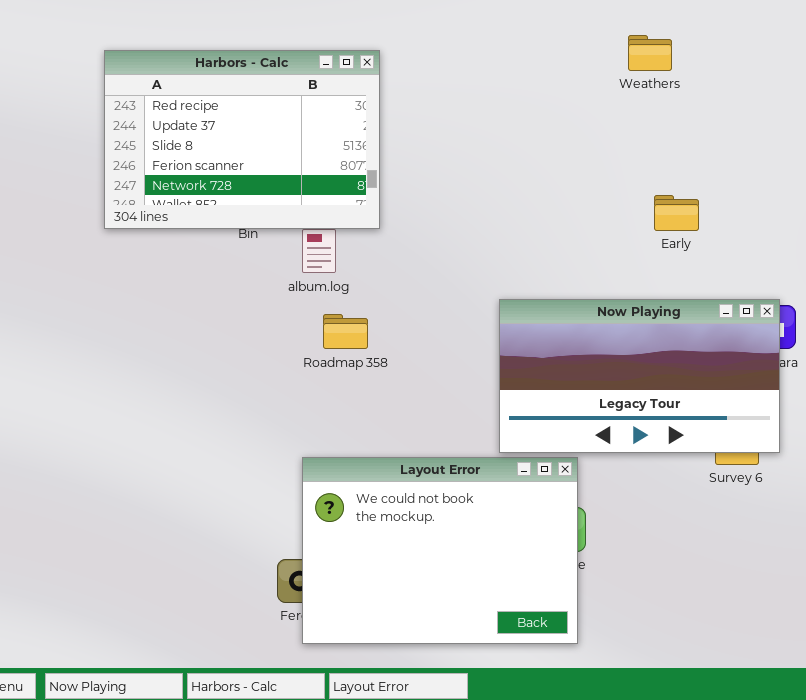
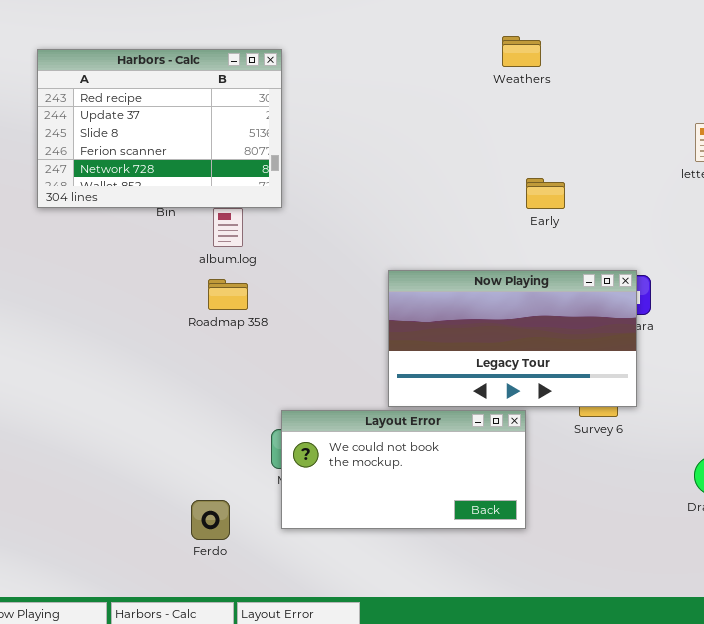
Roadmap 358: [323,314,368,349] -> [208,279,248,310], moved
Layout Error: [302,457,578,644] -> [281,410,526,529], moved, resized

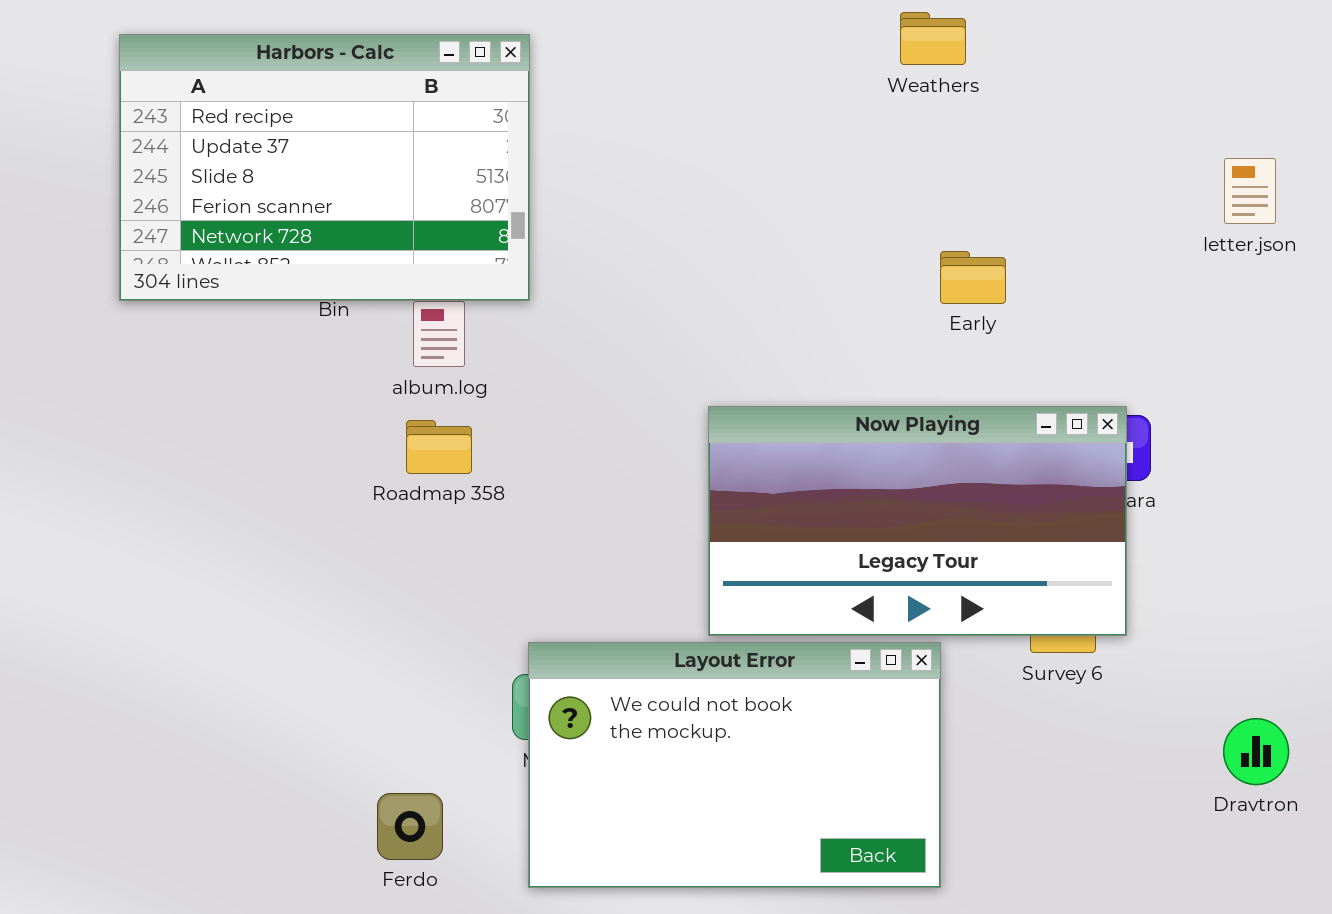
Layout Error: [281,410,526,529] -> [528,642,941,888], resized

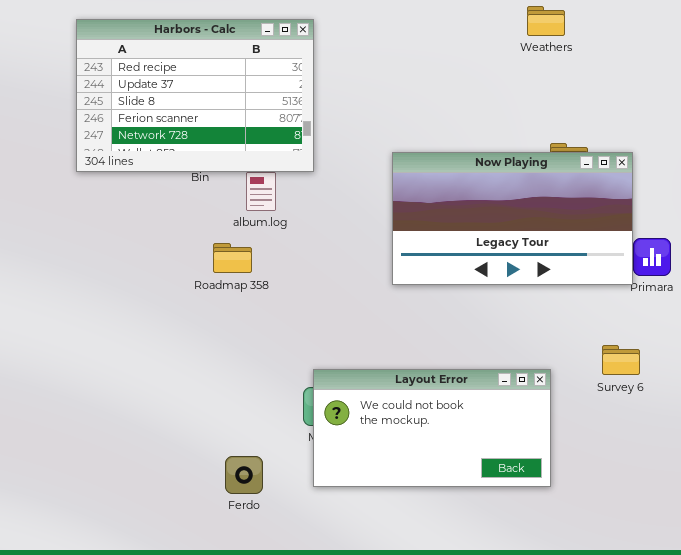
Now Playing: [708,406,1127,636] -> [392,152,633,285], moved
Roadmap 358: [406,420,472,474] -> [213,243,252,273], moved
Layout Error: [528,642,941,888] -> [313,369,551,487], resized

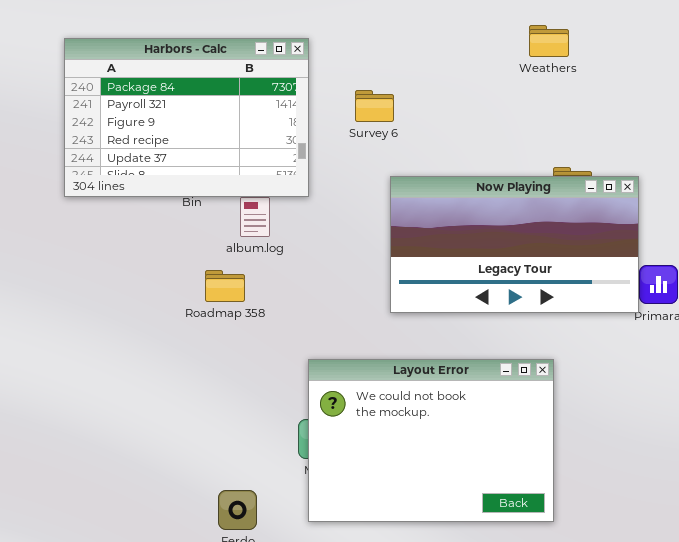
Harbors - Calc: [76,19,314,172] -> [64,38,309,197], scrolled up 3 rows
Survey 6: [602,345,640,375] -> [355,90,394,122], moved
Layout Error: [313,369,551,487] -> [308,359,554,522], resized

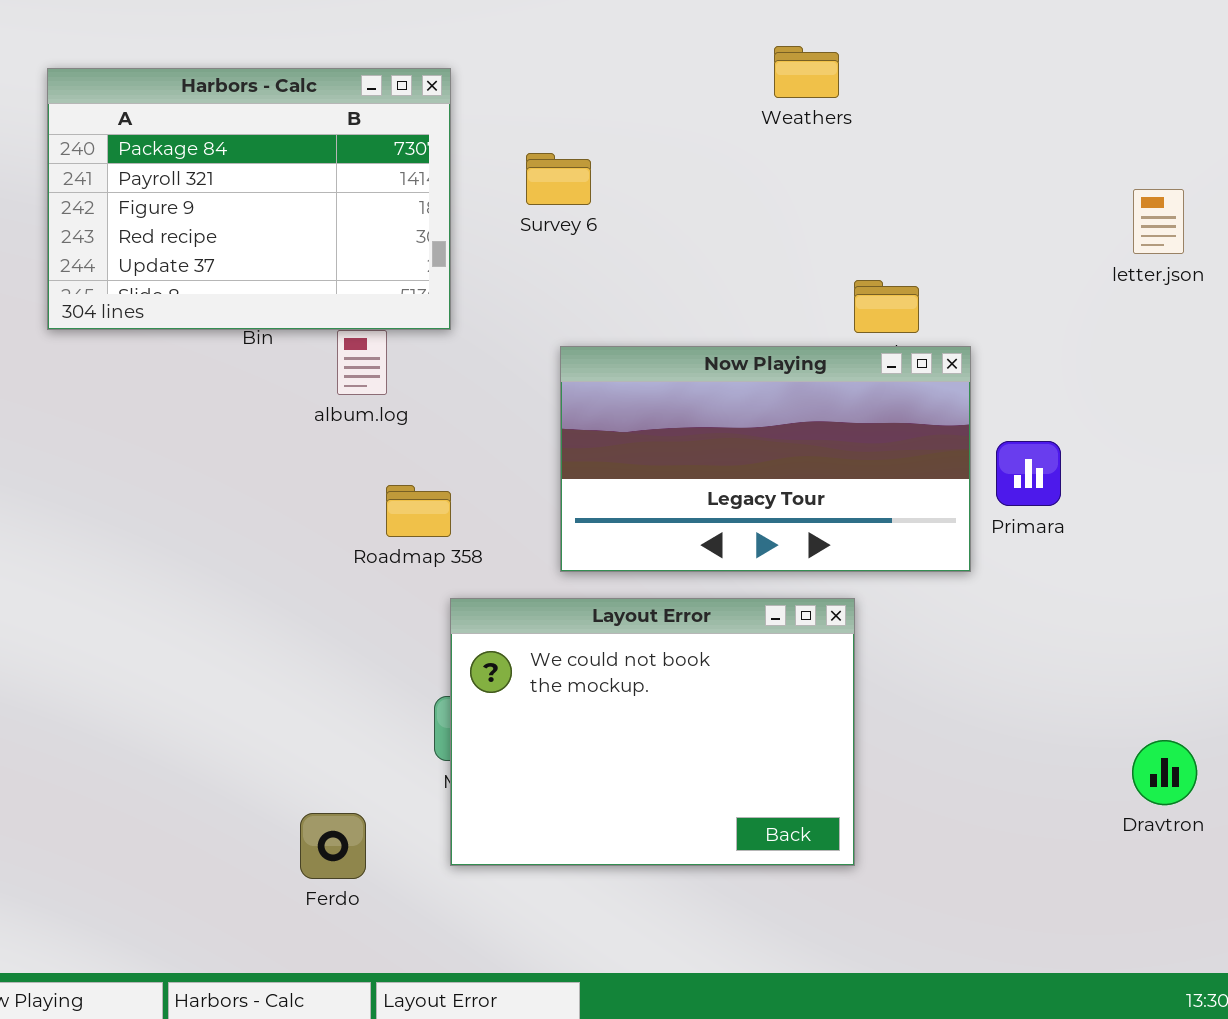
Weathers: [529,25,569,57] -> [774,46,839,98], moved
Now Playing: [390,176,639,313] -> [560,346,971,572], moved
Roadmap 358: [205,270,245,302] -> [386,485,451,537], moved

